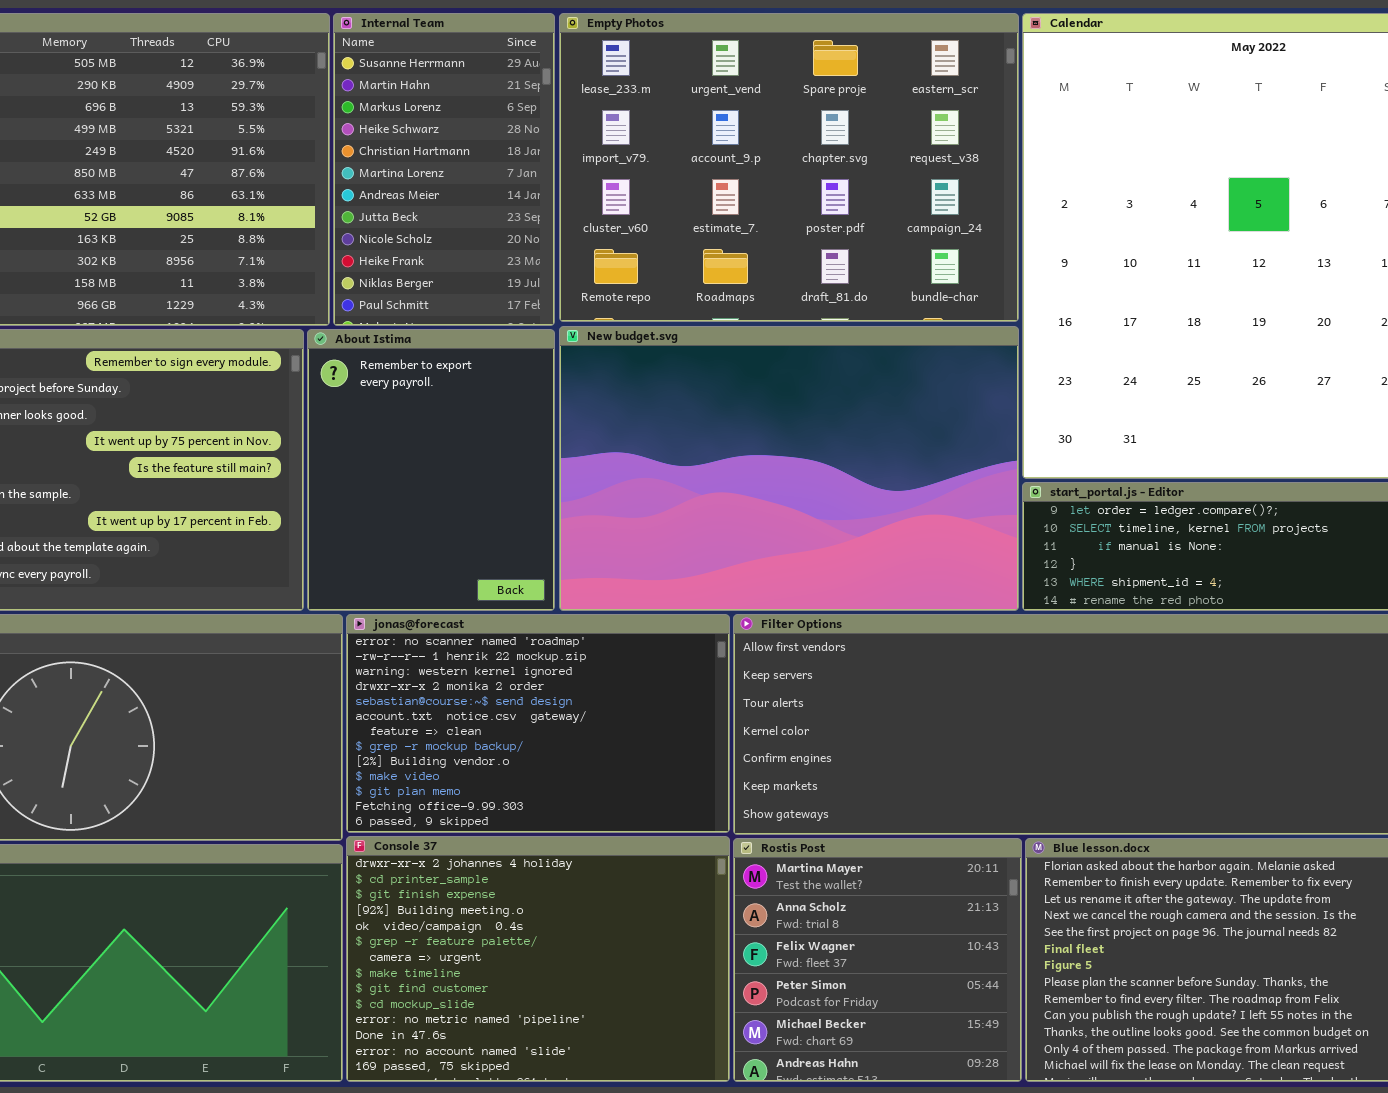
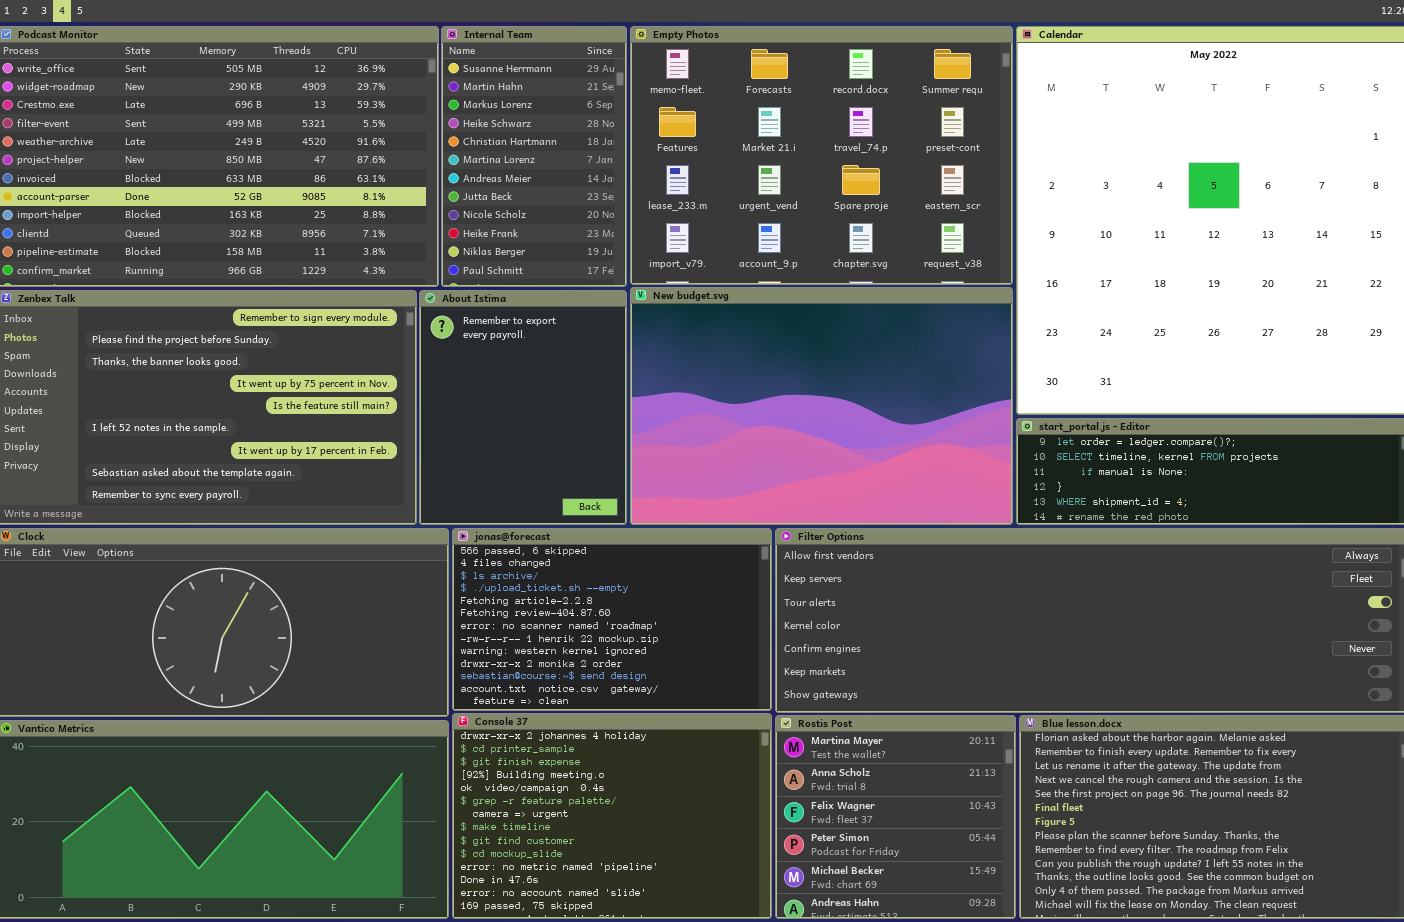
Empty Photos: [559,13,1019,322] -> [630,26,1013,285], scrolled up 2 rows
jonas@forecast: [346,614,730,833] -> [452,528,772,711], scrolled up 6 rows

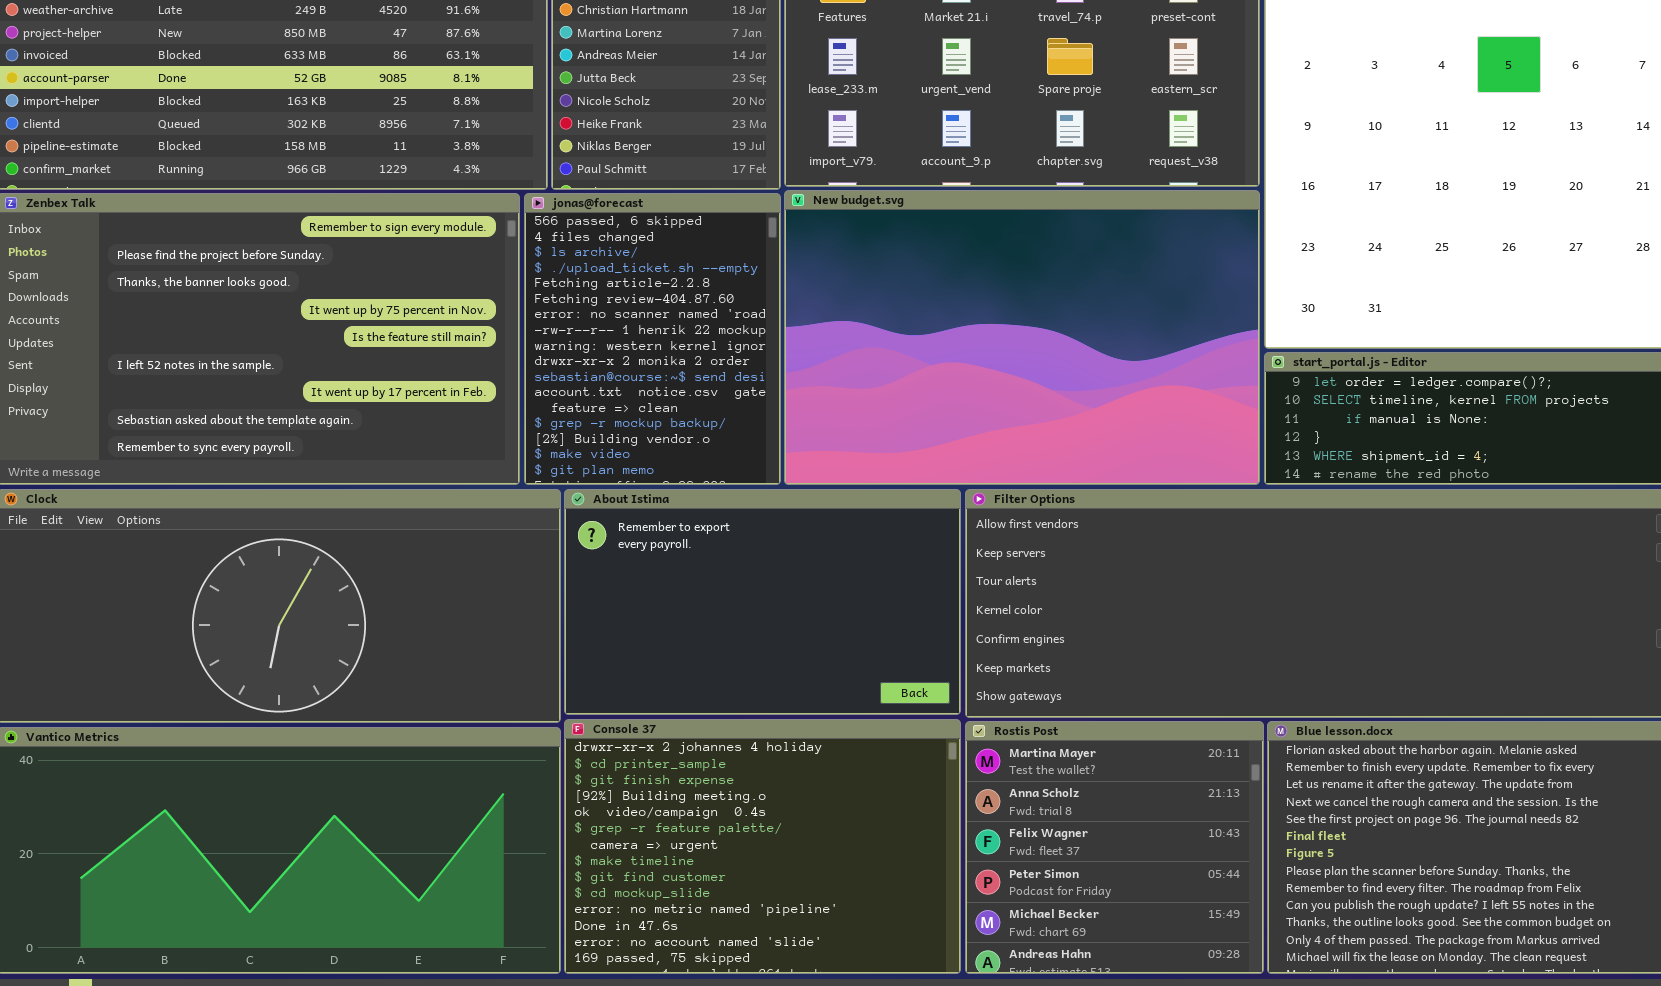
About Istima: [419,290,627,525] -> [564,489,961,715], moved, resized
jonas@forecast: [452,528,772,711] -> [524,193,781,485], moved, resized

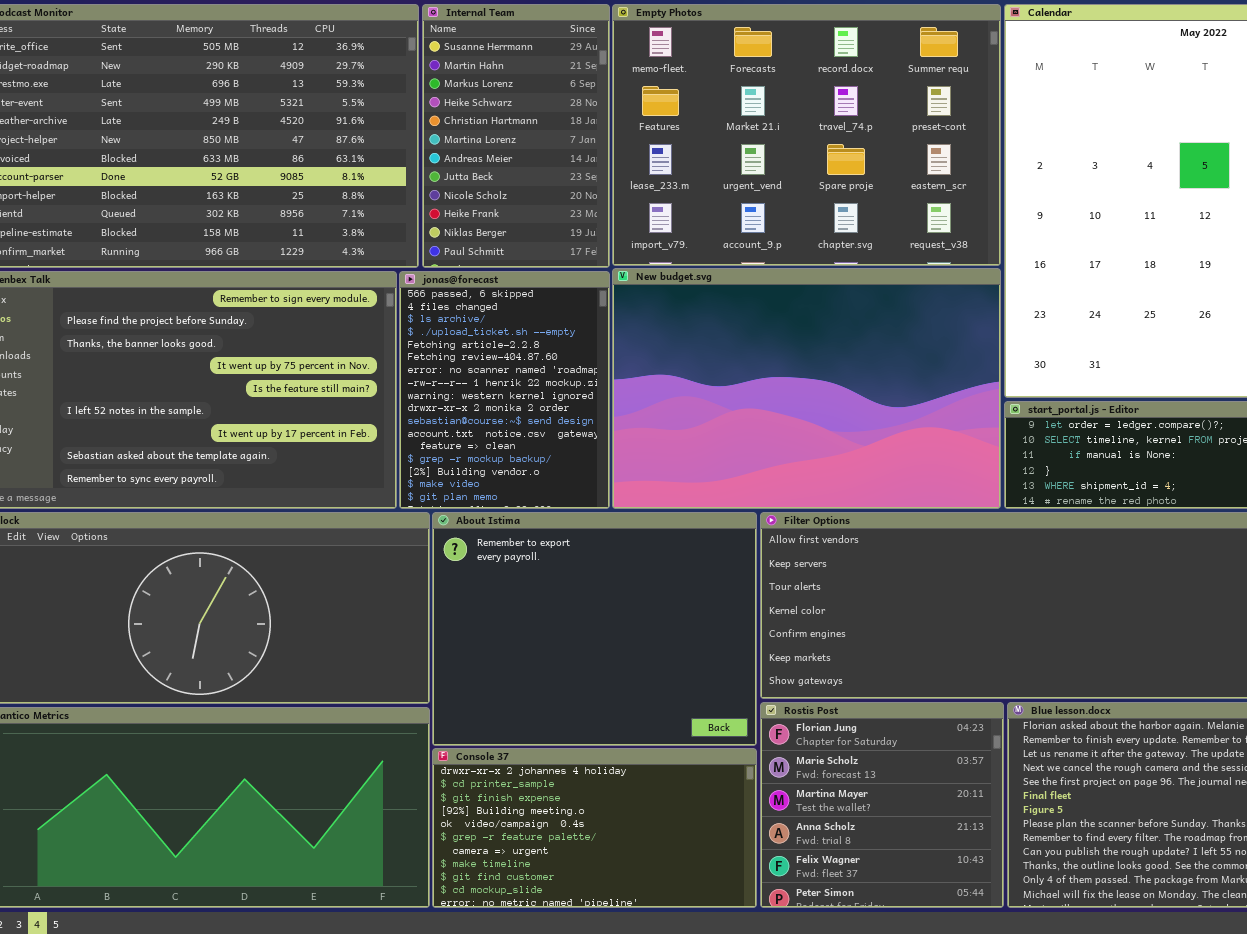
About Istima: [564,489,961,715] -> [432,512,757,746], resized
Console 37: [564,719,961,974] -> [432,748,757,908], resized
Rostis Post: [965,721,1264,974] -> [760,702,1004,908], scrolled up 2 rows

